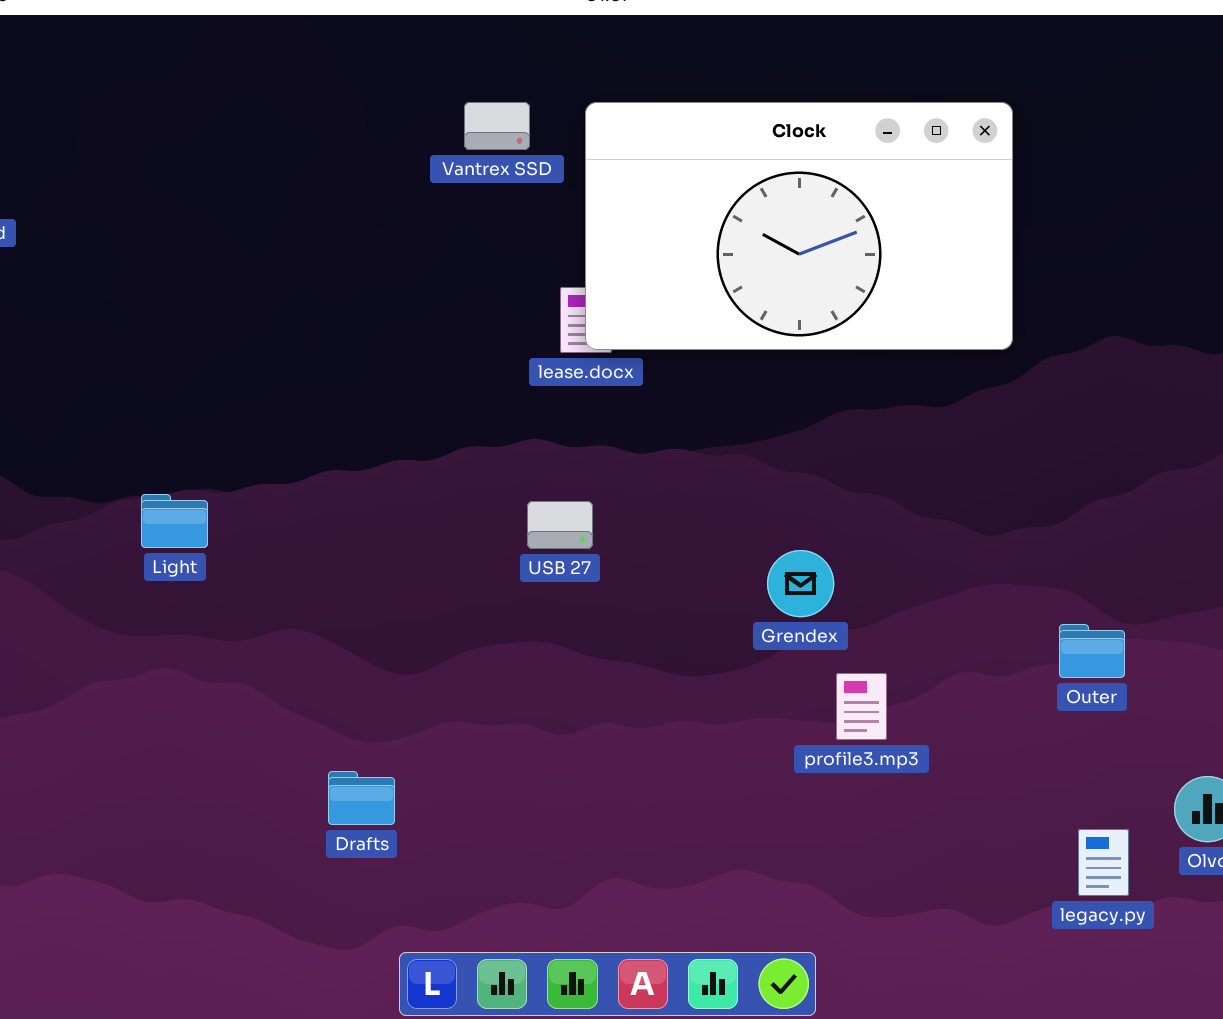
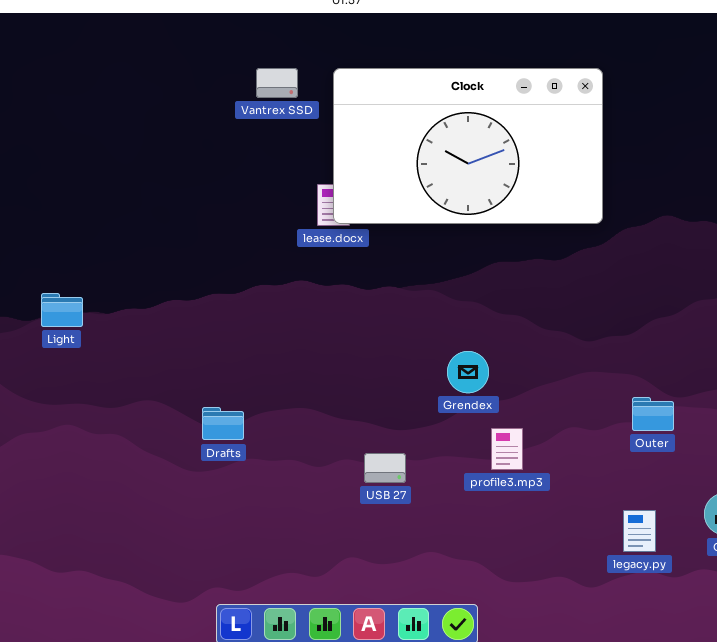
Light: [141,494,208,548] -> [41,293,83,327], moved
USB 27: [527,501,593,549] -> [364,453,406,483], moved
Drafts: [328,771,395,825] -> [202,407,244,440], moved
legacy.py: [1078,829,1129,896] -> [623,510,656,552], moved

